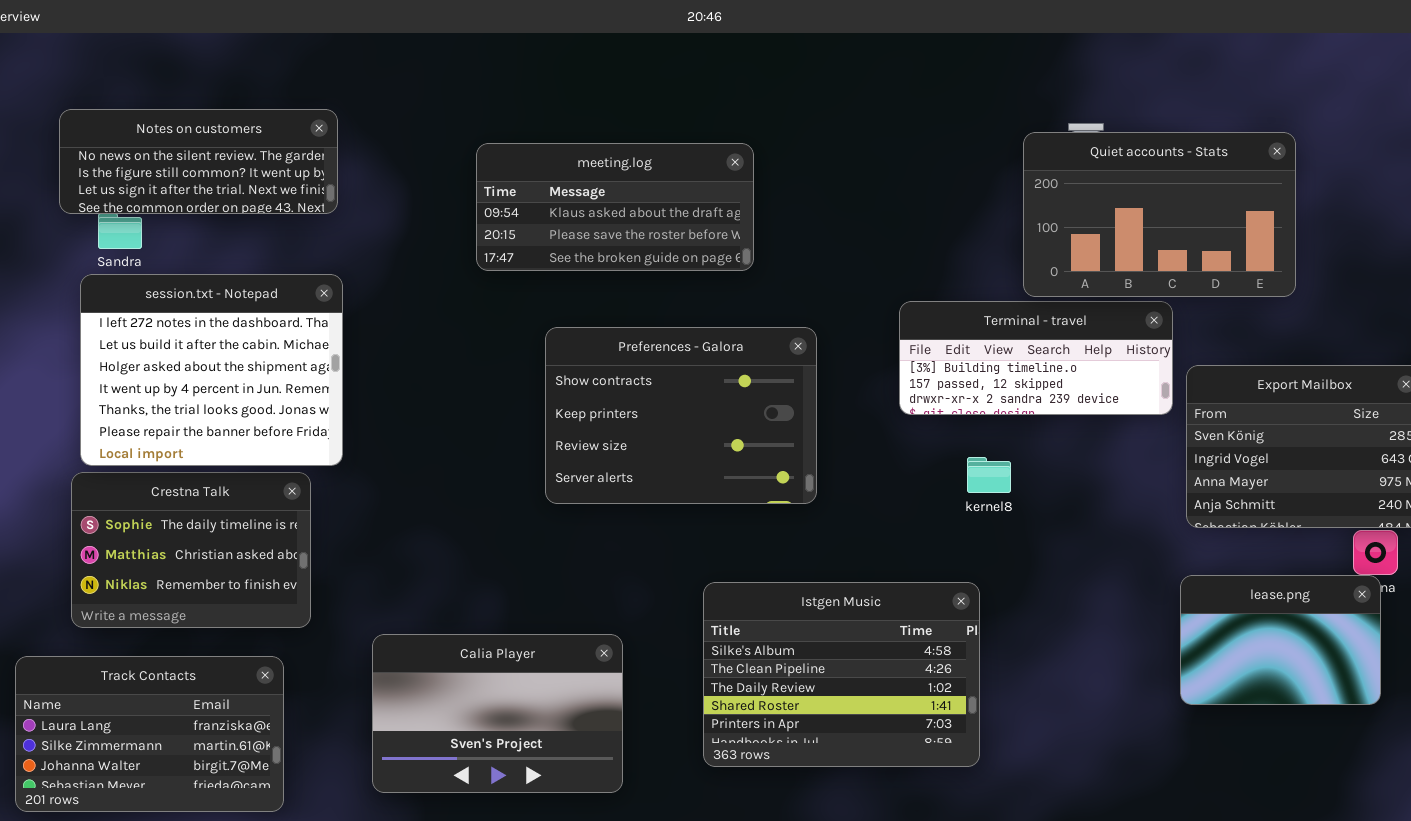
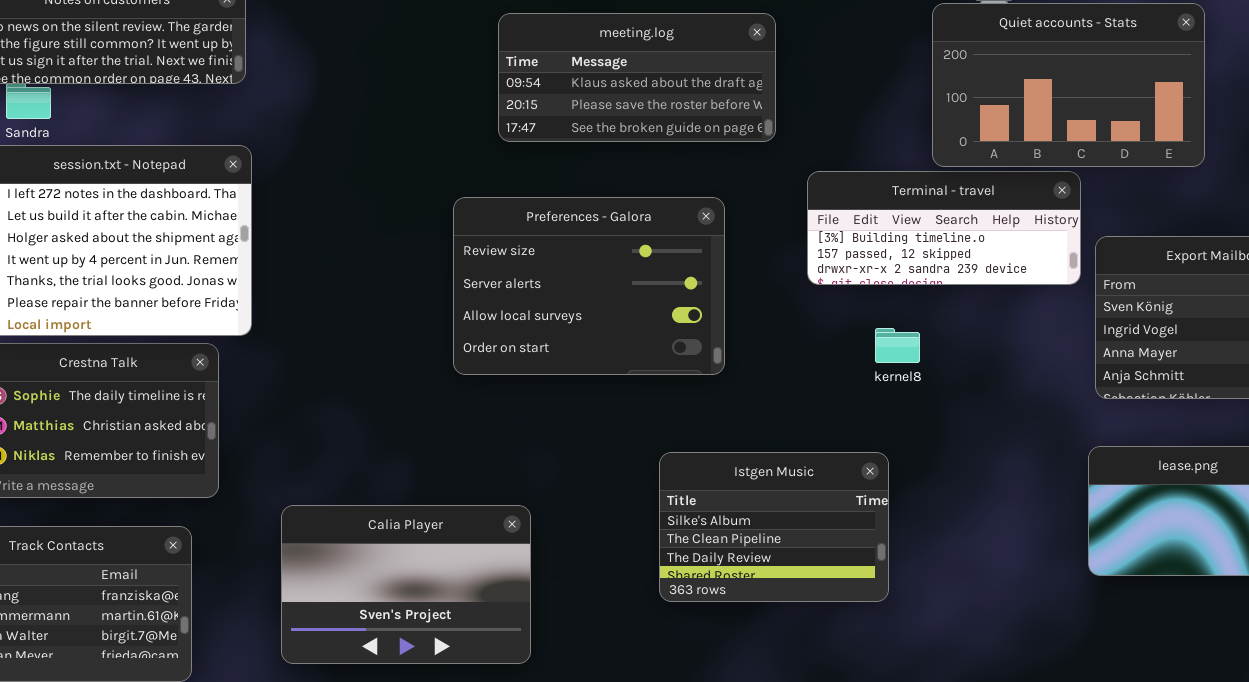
meeting.log: [476,143,754,271] -> [498,13,776,142], moved
Preferences - Galora: [545,327,817,504] -> [453,197,725,375], scrolled down 2 rows
Istgen Music: [703,582,980,767] -> [659,452,889,602], resized

